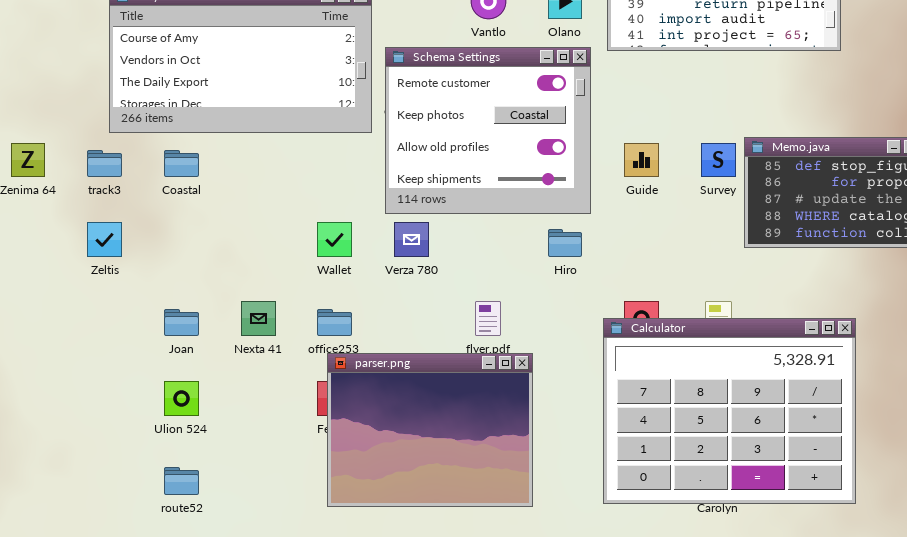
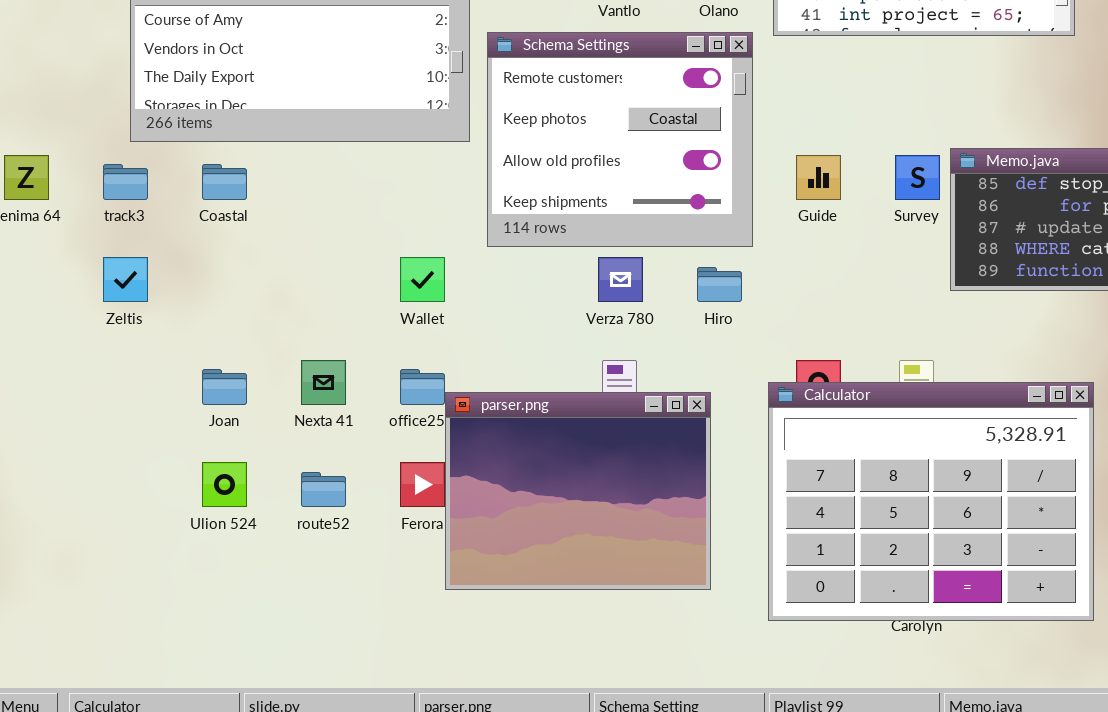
Verza 780: [394,222,429,257] -> [598,257,643,302], moved
parser.png: [327,353,533,507] -> [445,392,711,590], moved
route52: [164,467,199,495] -> [301,472,346,507], moved

